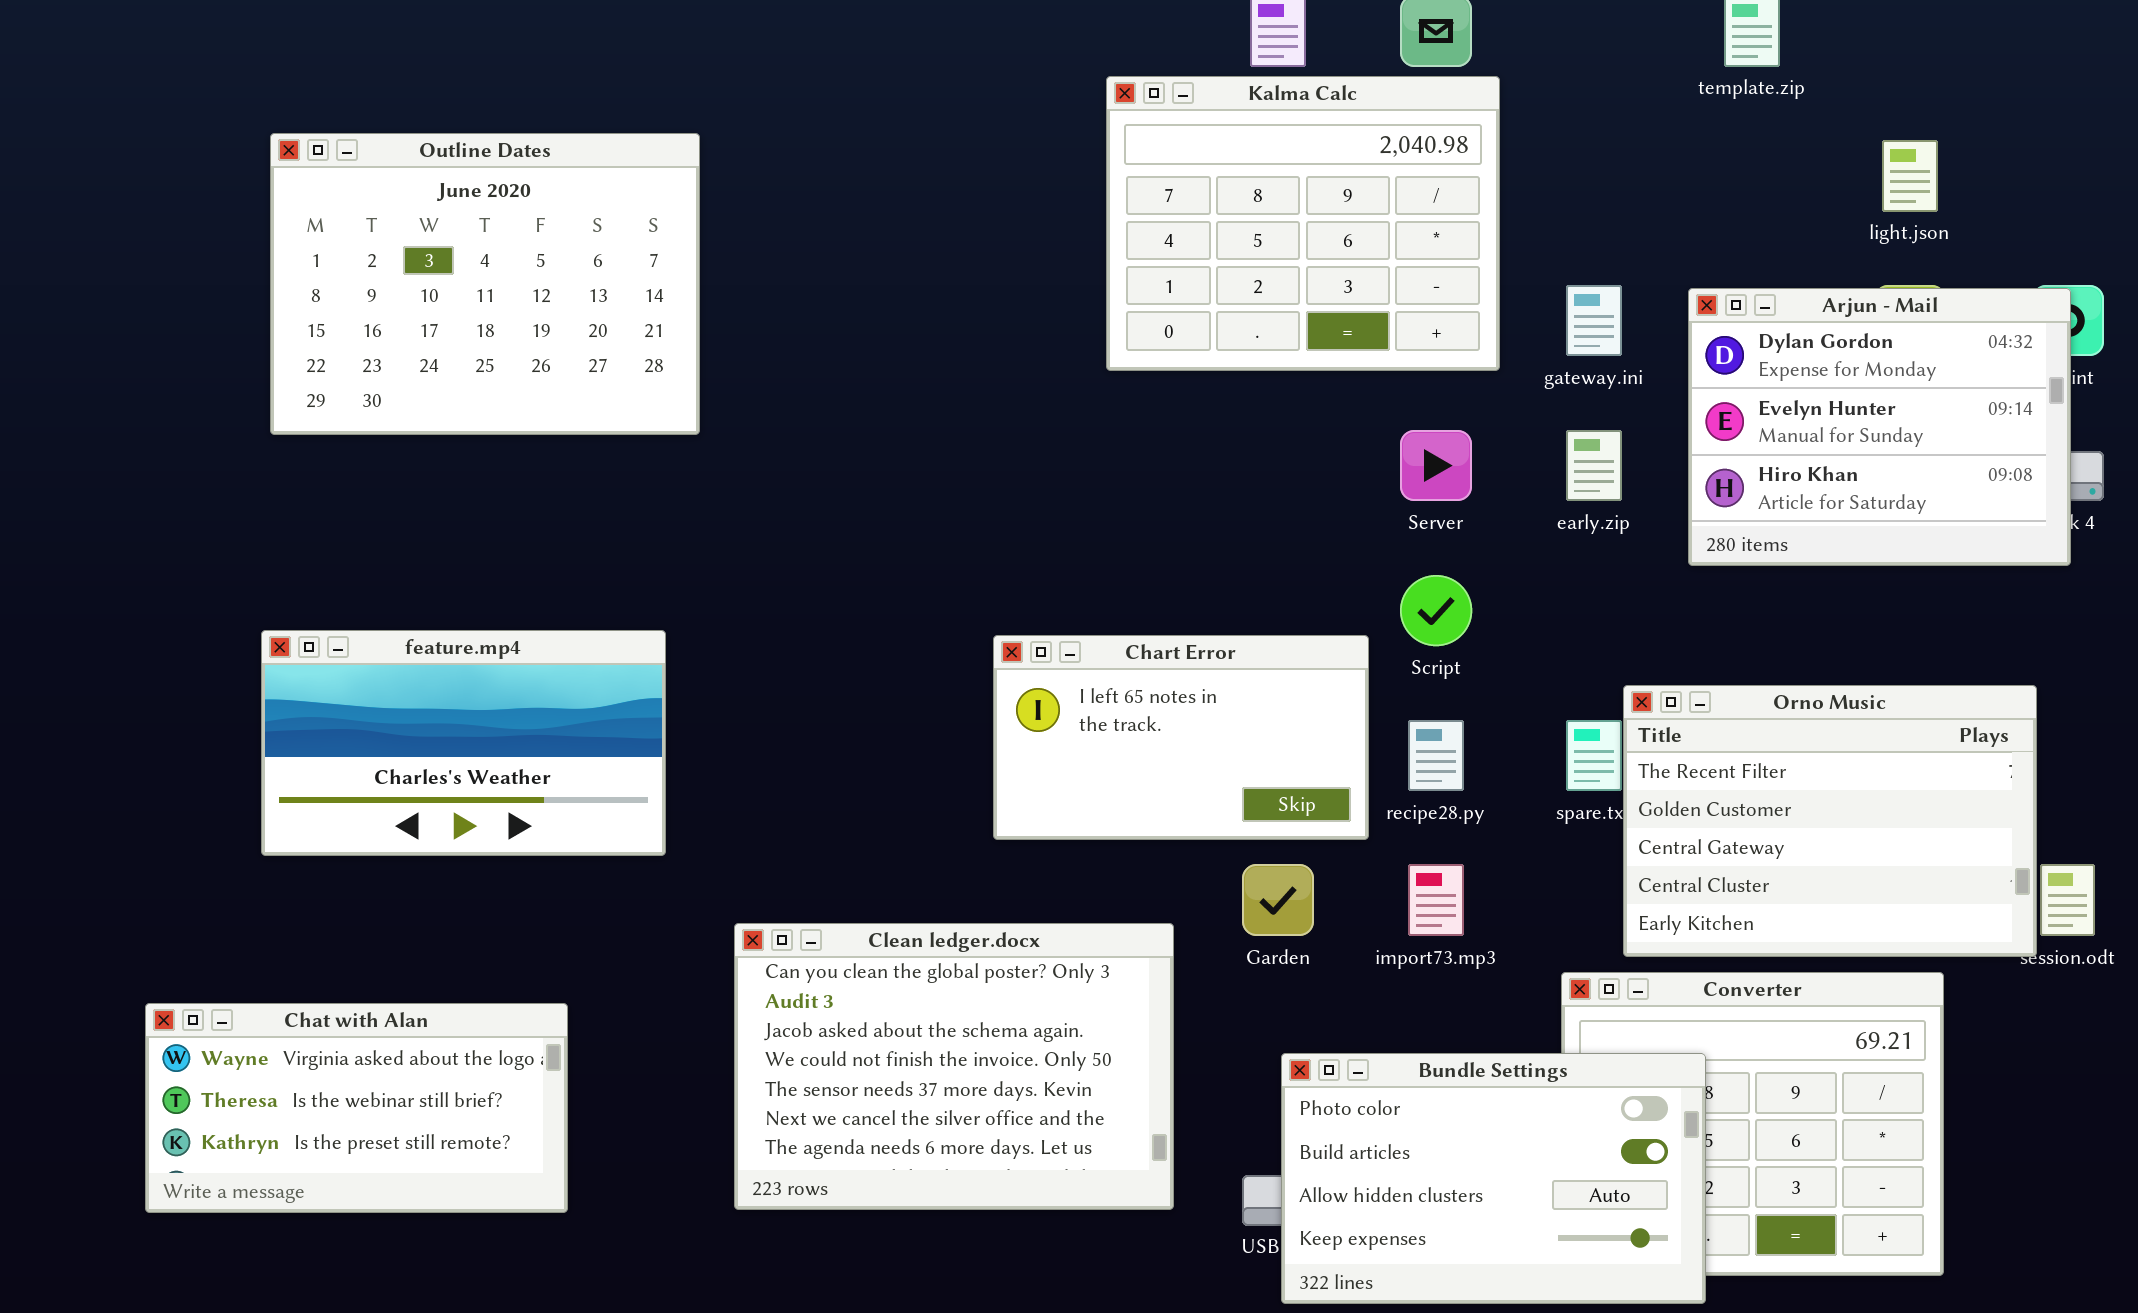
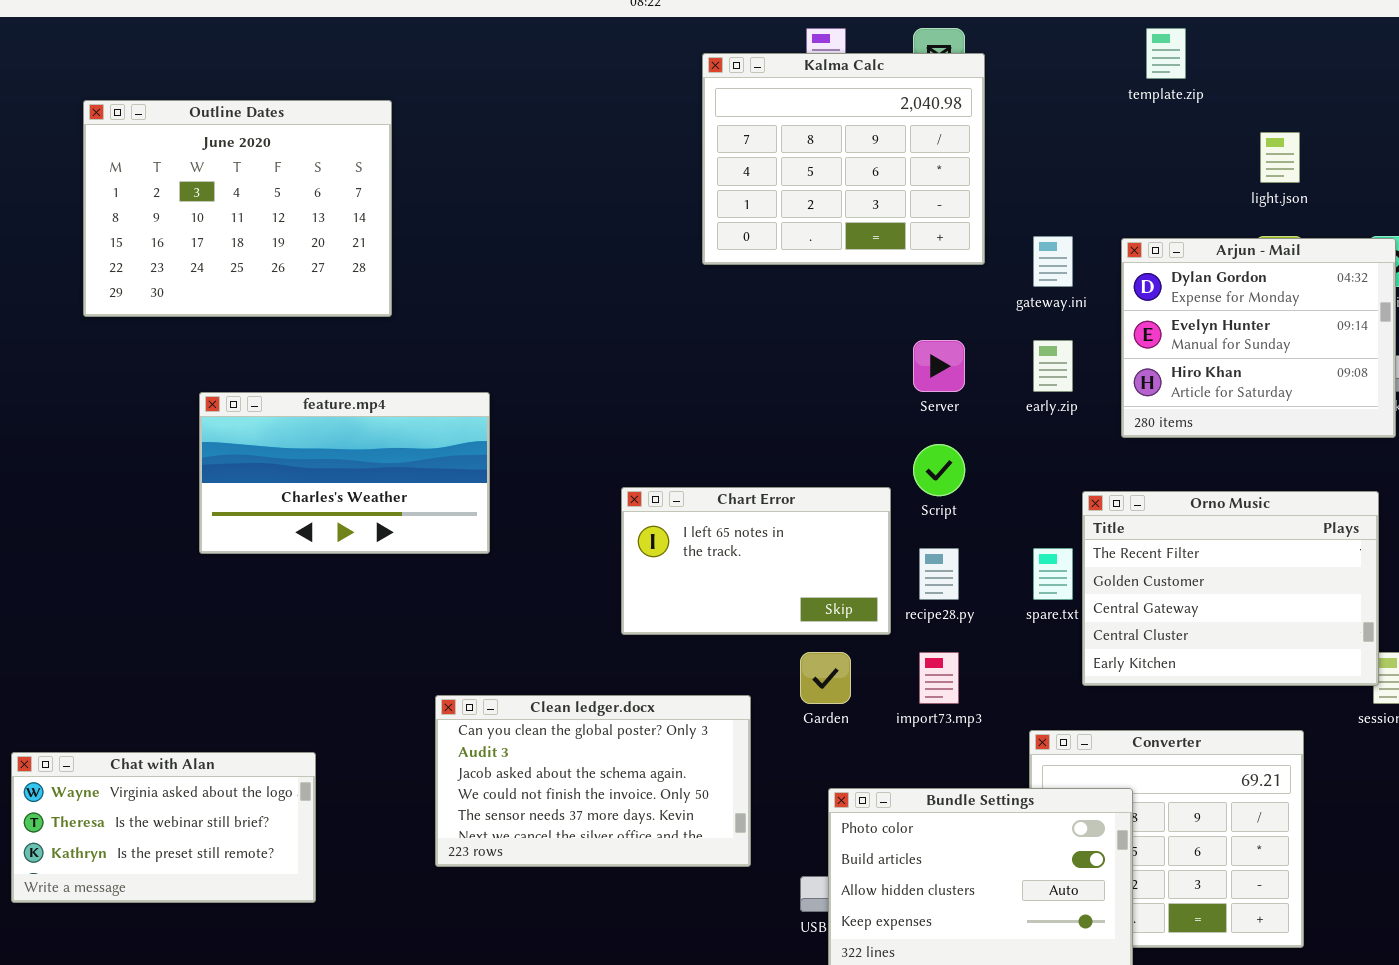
Kalma Calc: [1106,76,1500,371] -> [702,53,985,265], moved
Outline Dates: [270,133,700,435] -> [83,100,392,317], moved
feature.mp4: [261,630,666,856] -> [199,392,490,554], moved
Orno Music: [1623,685,2037,957] -> [1082,491,1379,686], moved
Clean ledger.docx: [734,923,1174,1210] -> [435,695,751,867], resized

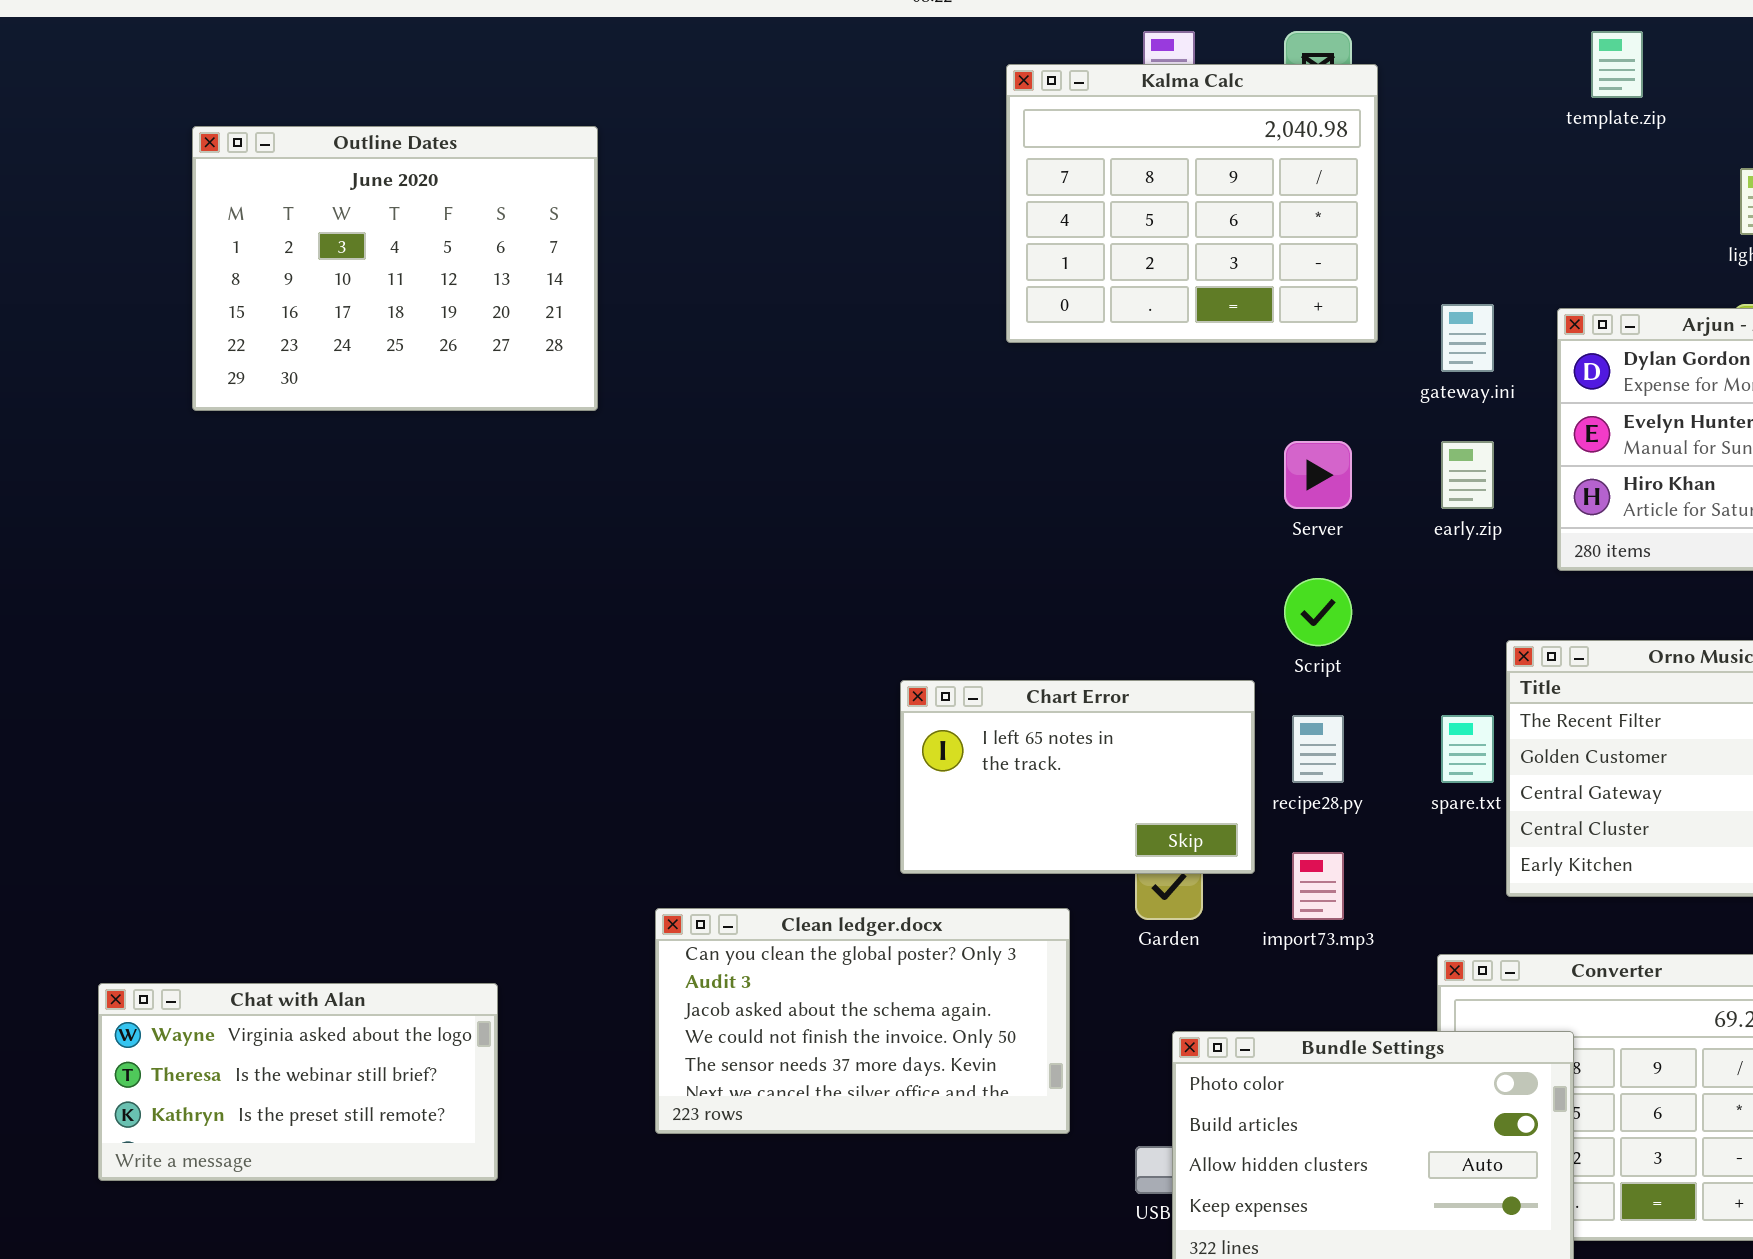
feature.mp4: [199,392,490,554] -> none, closed
Chart Error: [621,487,891,635] -> [900,680,1255,874], moved

